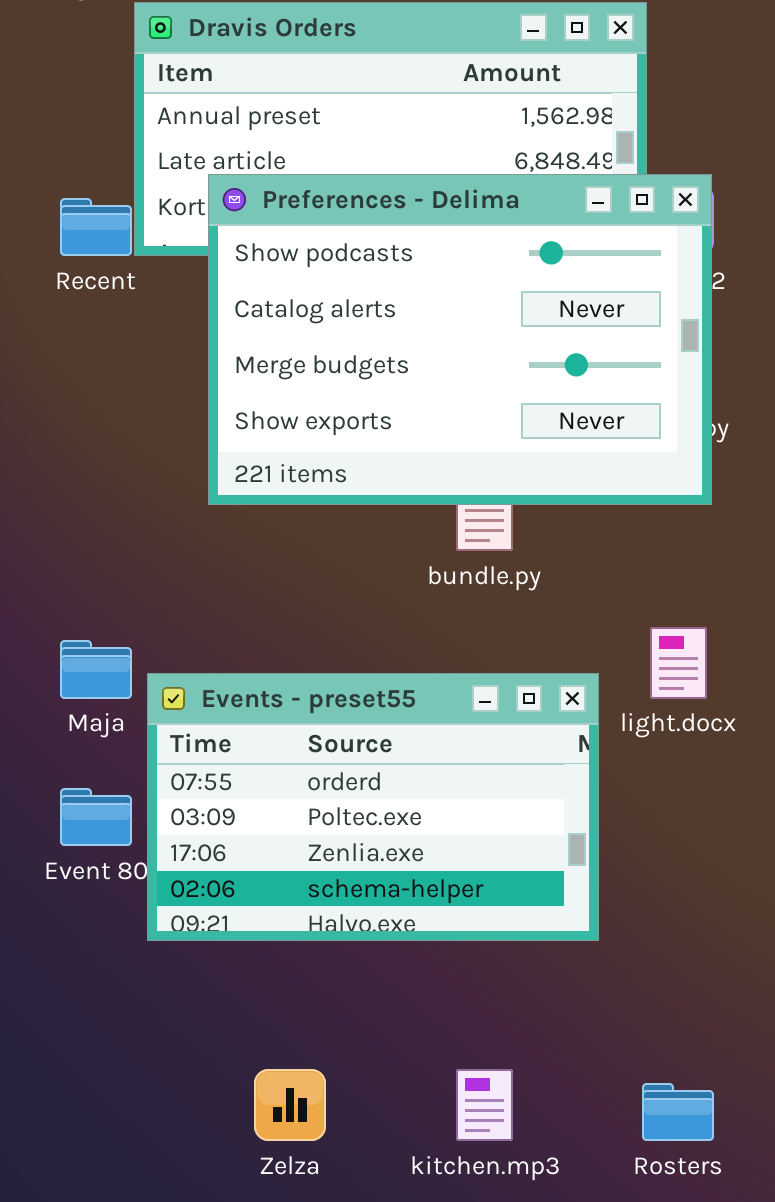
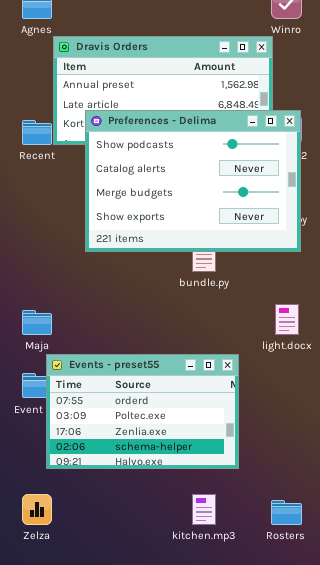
Events - preset55: [147,673,599,941] -> [46,354,239,469], moved
Zelza: [254,1069,326,1141] -> [22,494,52,525], moved

